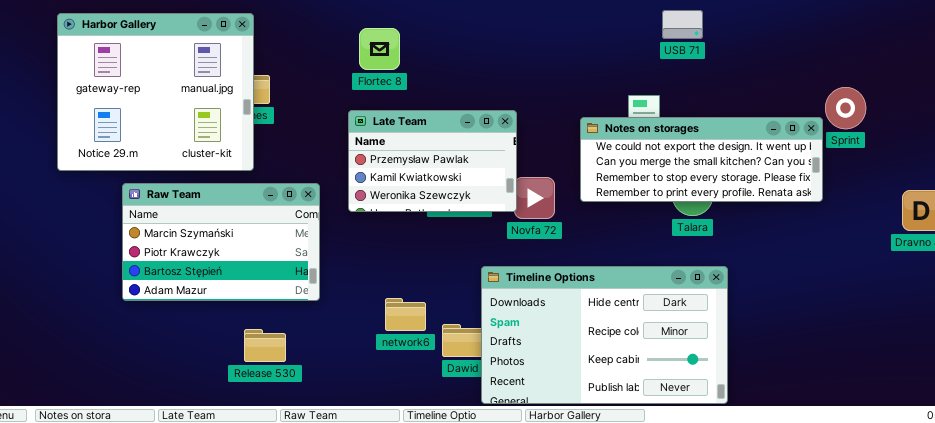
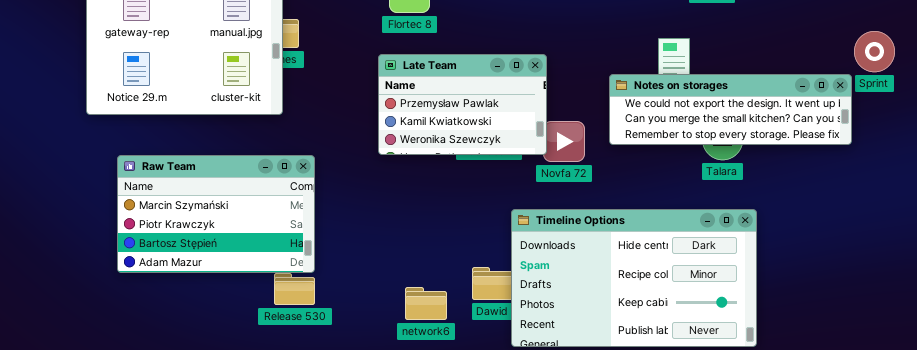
Notes on storages: [580,117,823,202] -> [609,74,852,145], resized
Raw Team: [122,183,320,301] -> [117,155,315,273], moved
network6: [385,298,426,331] -> [405,287,447,320], moved

